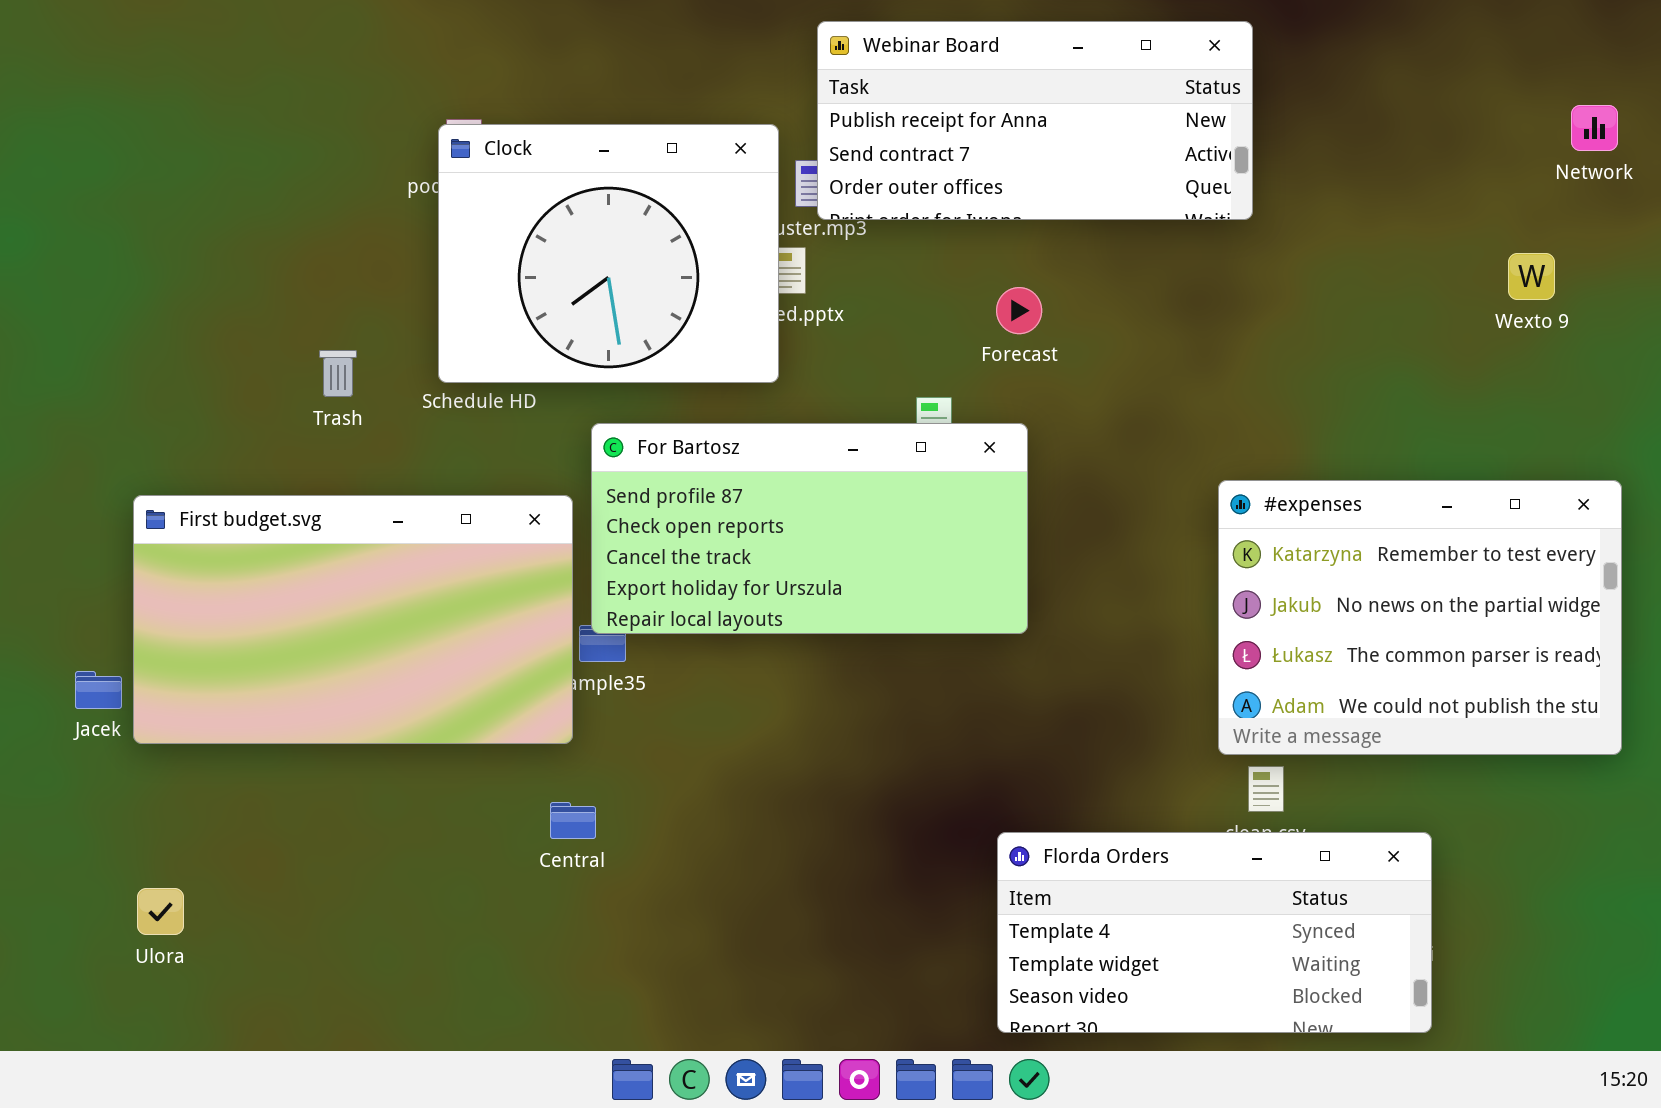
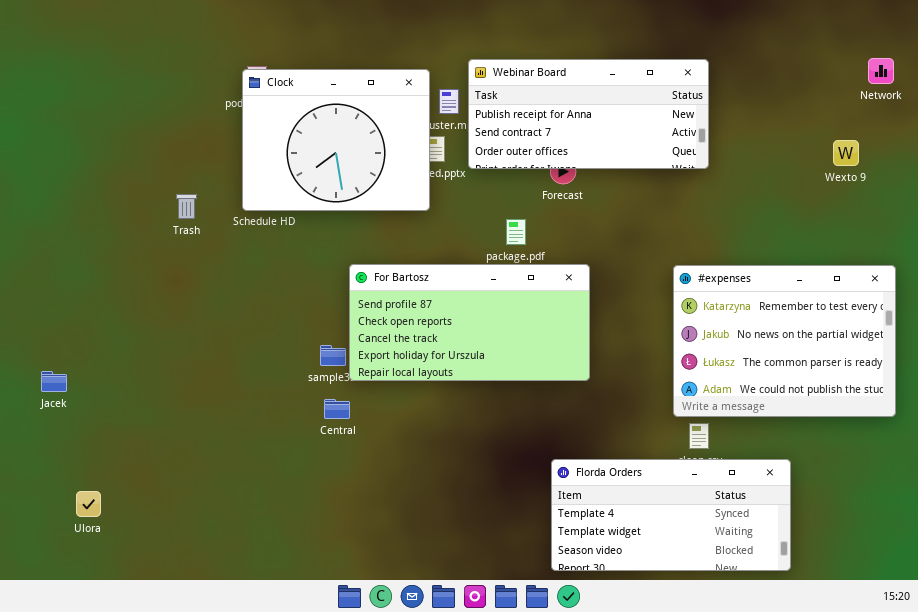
Webinar Board: [817,21,1253,220] -> [468,59,709,169], moved
For Bartosz: [591,423,1028,634] -> [349,264,590,381], moved
First budget.svg: [133,495,573,744] -> none, closed
Central: [550,802,596,839] -> [324,399,350,419], moved

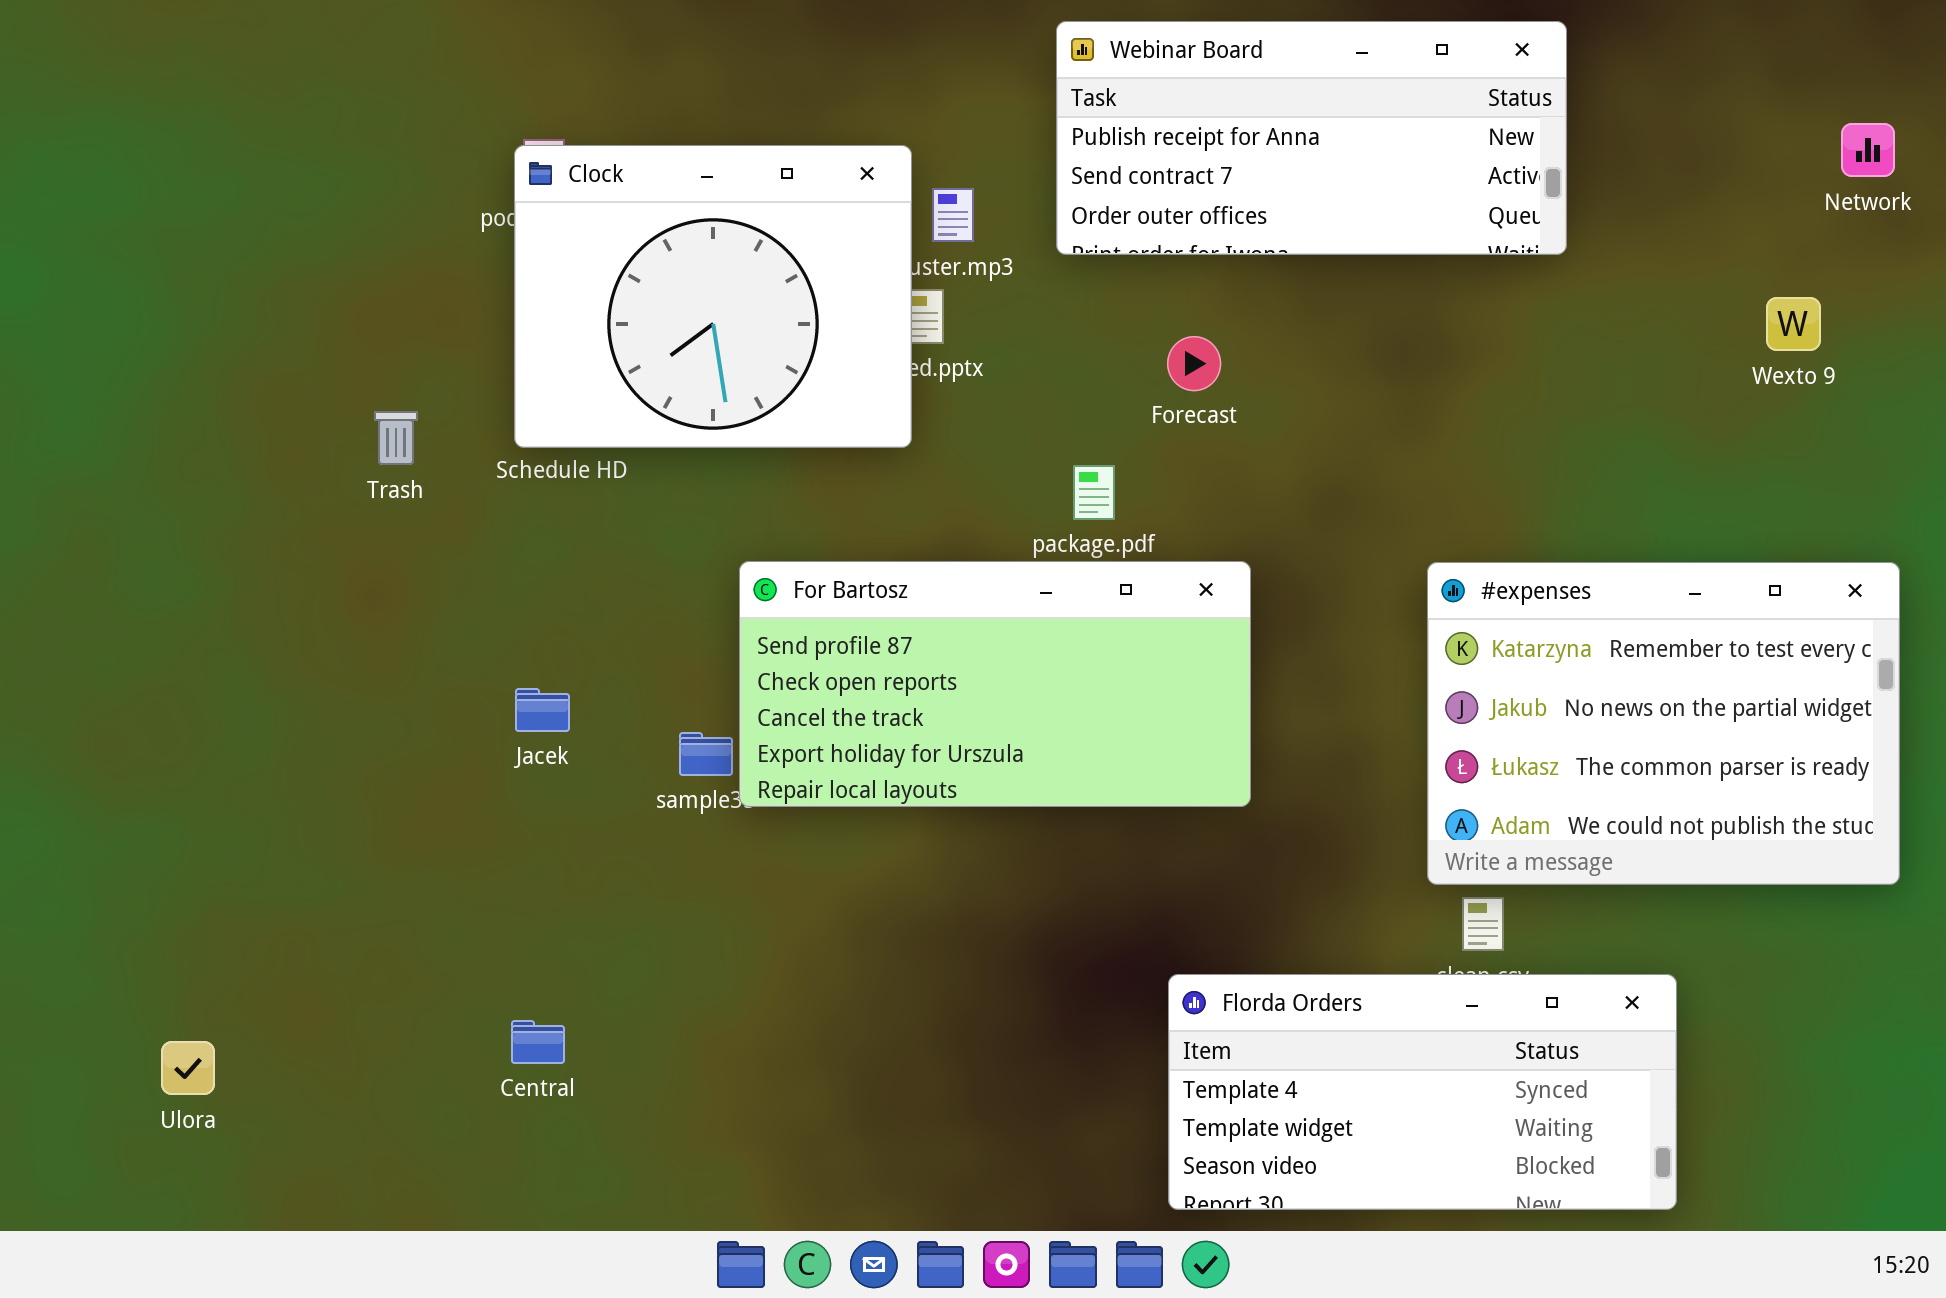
Webinar Board: [468,59,709,169] -> [1056,21,1567,255], moved
Jacek: [41,371,67,392] -> [515,688,570,732], moved
Central: [324,399,350,419] -> [511,1020,565,1064], moved

